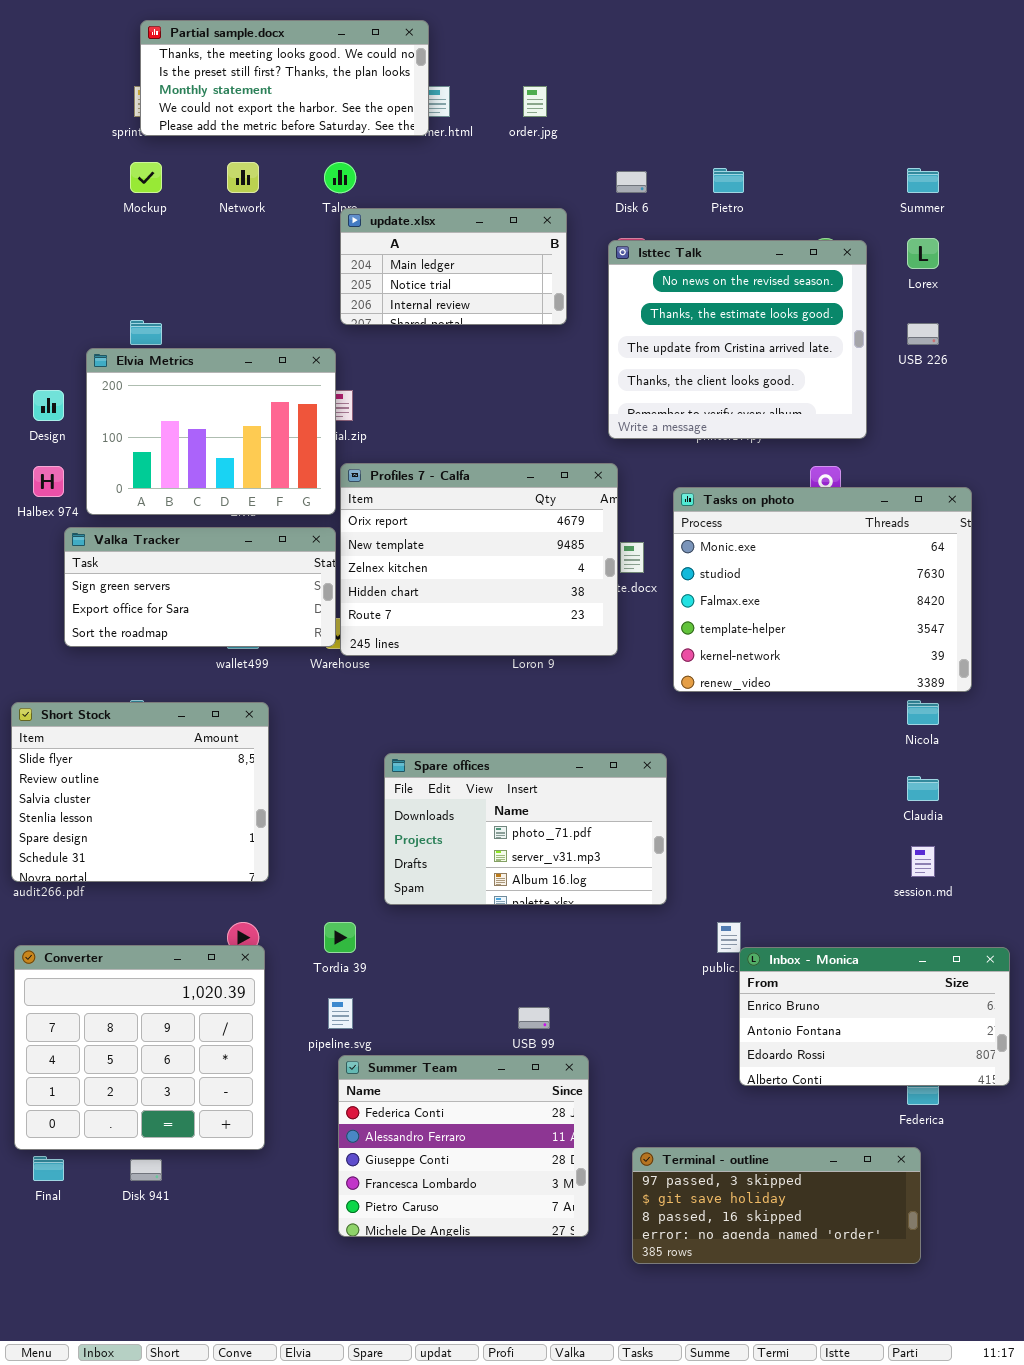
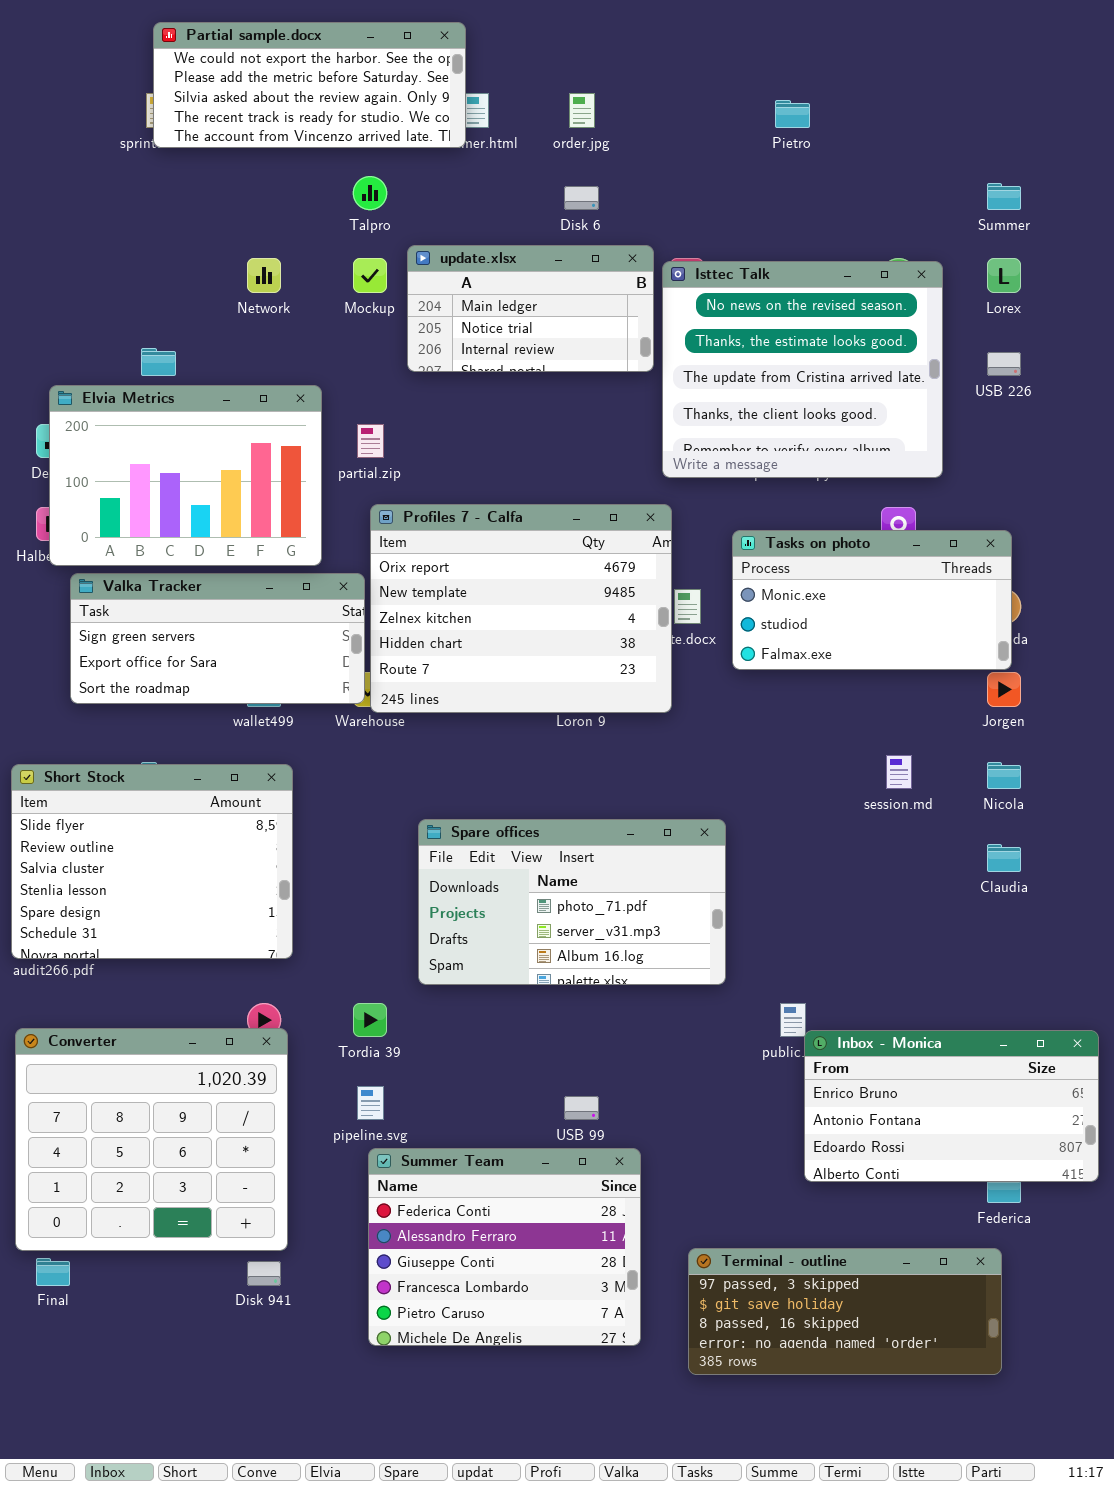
Partial sample.docx: [140,20,429,136] -> [153,22,466,148], scrolled down 3 rows
Mockup: [130,162,162,193] -> [353,258,387,293], moved
Network: [227,162,259,193] -> [247,258,281,293], moved
Pietro: [713,168,744,193] -> [775,100,810,128], moved
Disk 6: [616,171,647,193] -> [564,186,599,210], moved
update.xlsx: [340,208,567,325] -> [407,245,654,372], moved
Elvia Metrics: [86,348,336,515] -> [49,385,322,566], moved
Tasks on photo: [673,487,972,692] -> [732,530,1012,670], resized
session.md: [911,846,935,877] -> [886,755,912,789], moved
Disk 941: [130,1159,162,1181] -> [247,1261,281,1286], moved

